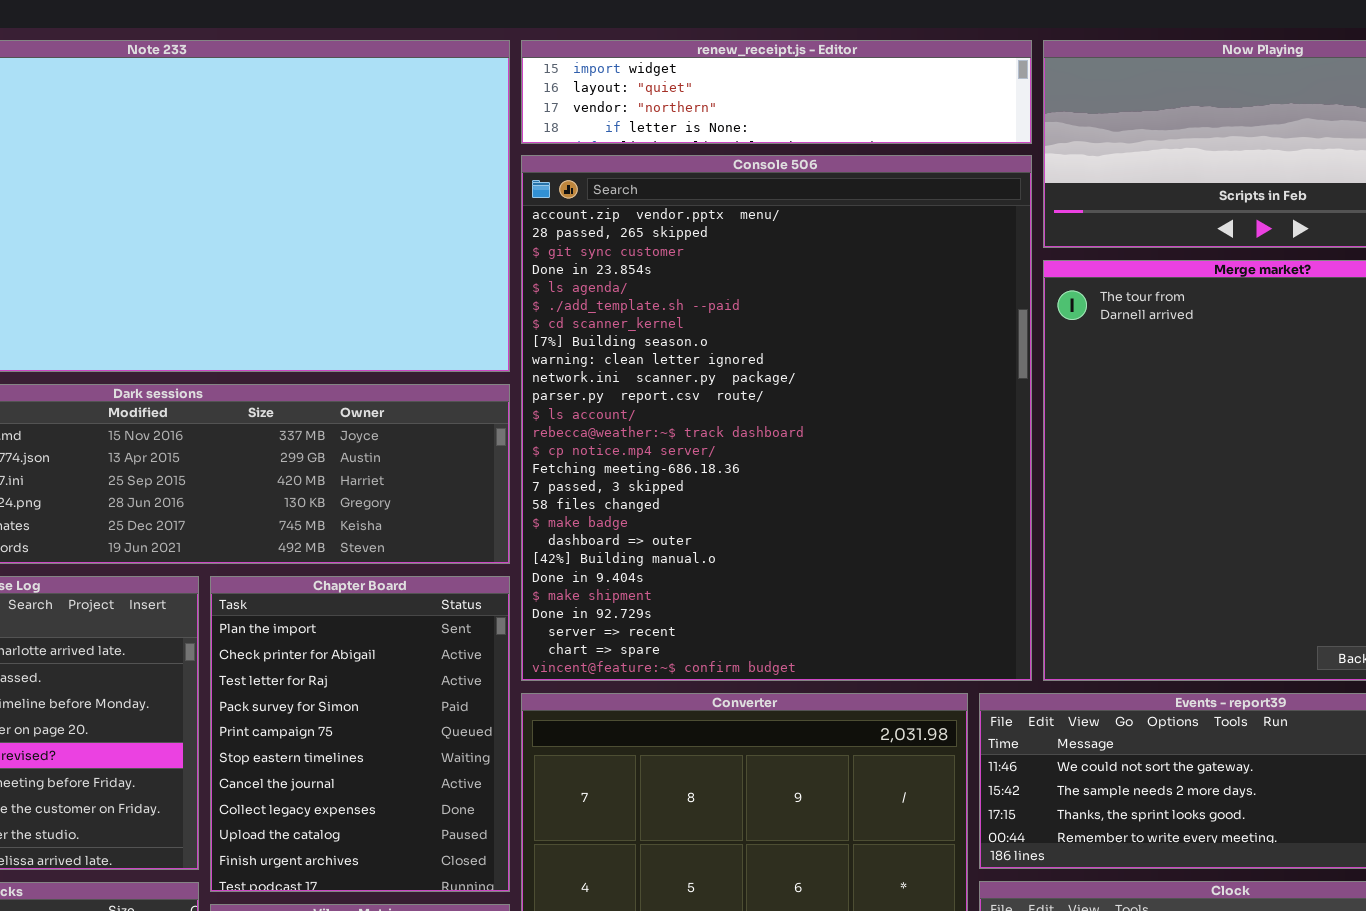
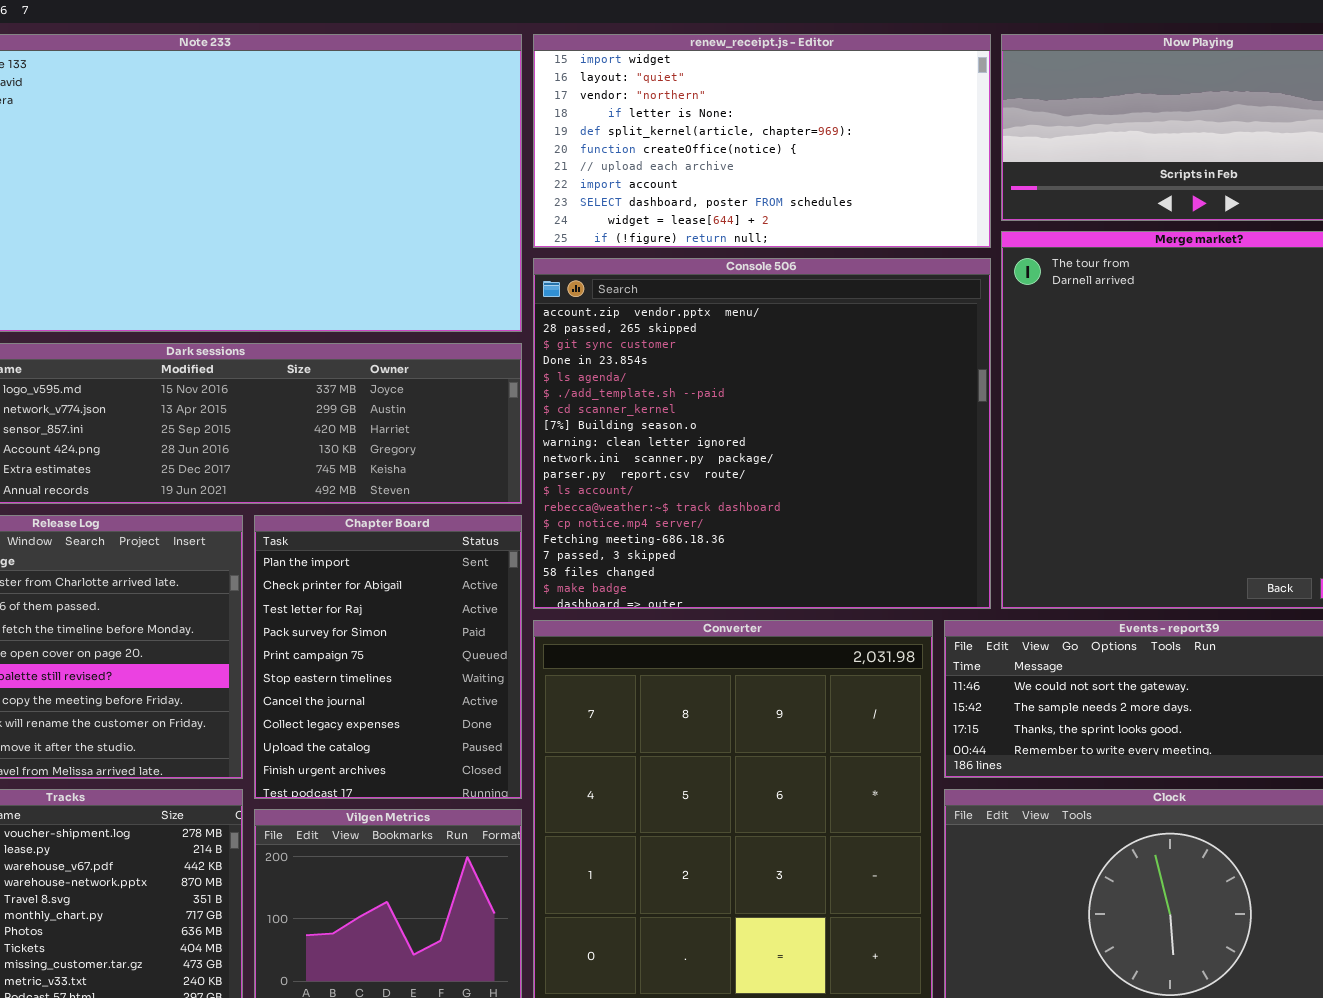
renew_receipt.js - Editor: [521,40,1032,144] -> [533,34,991,248], resized
Console 506: [521,155,1032,681] -> [533,258,991,609], resized

